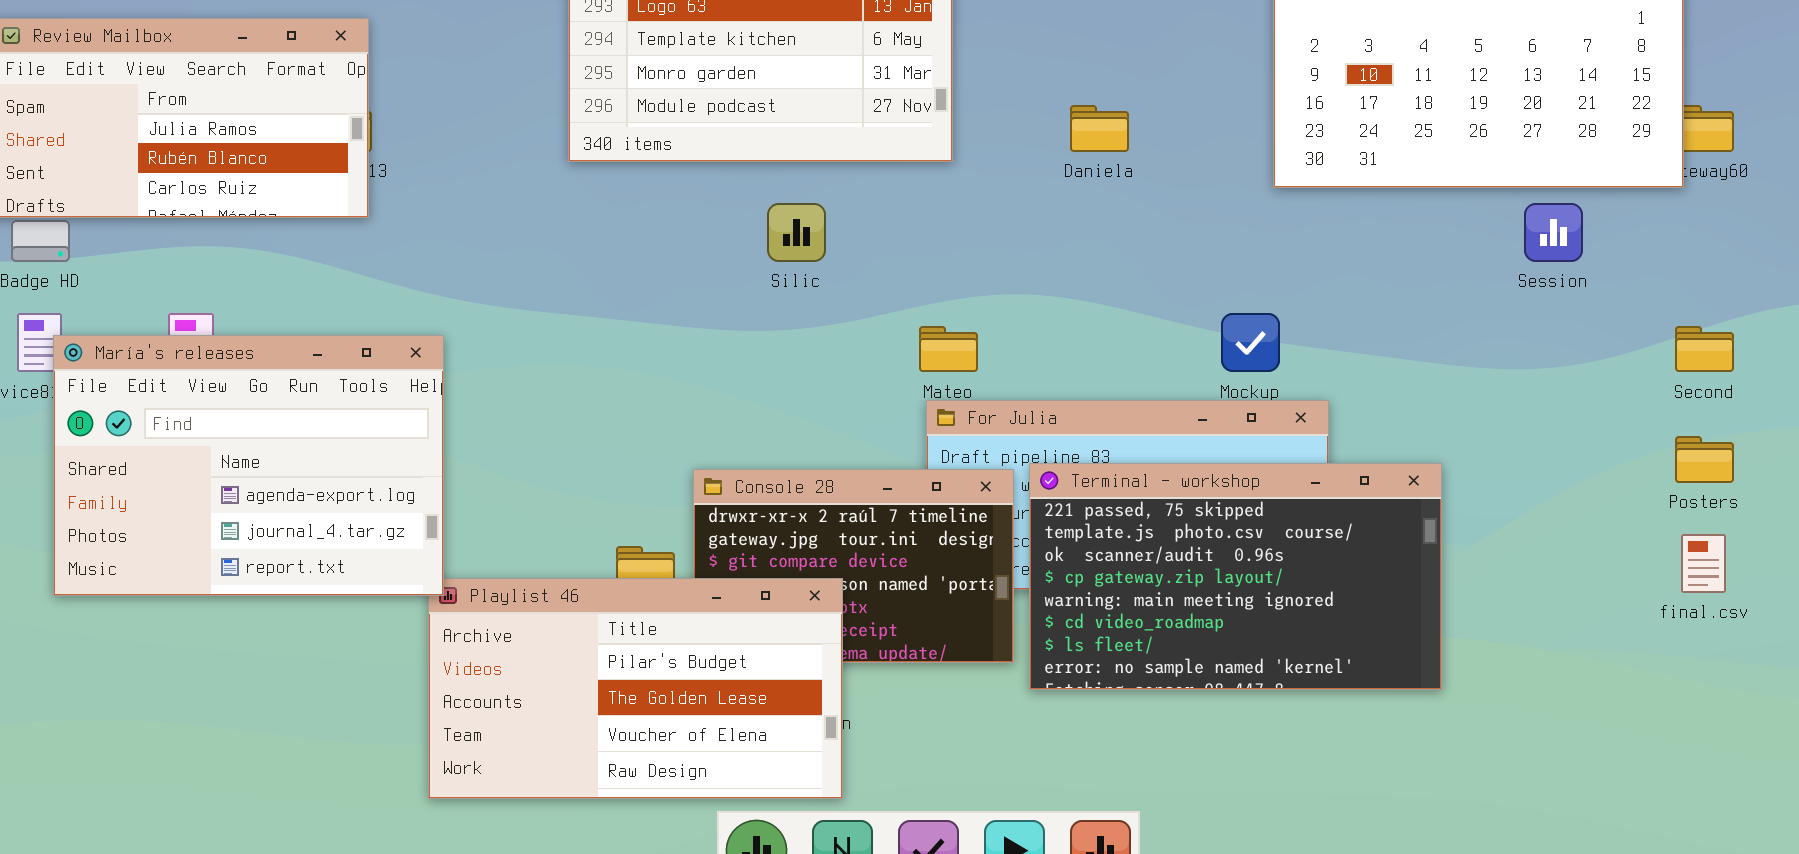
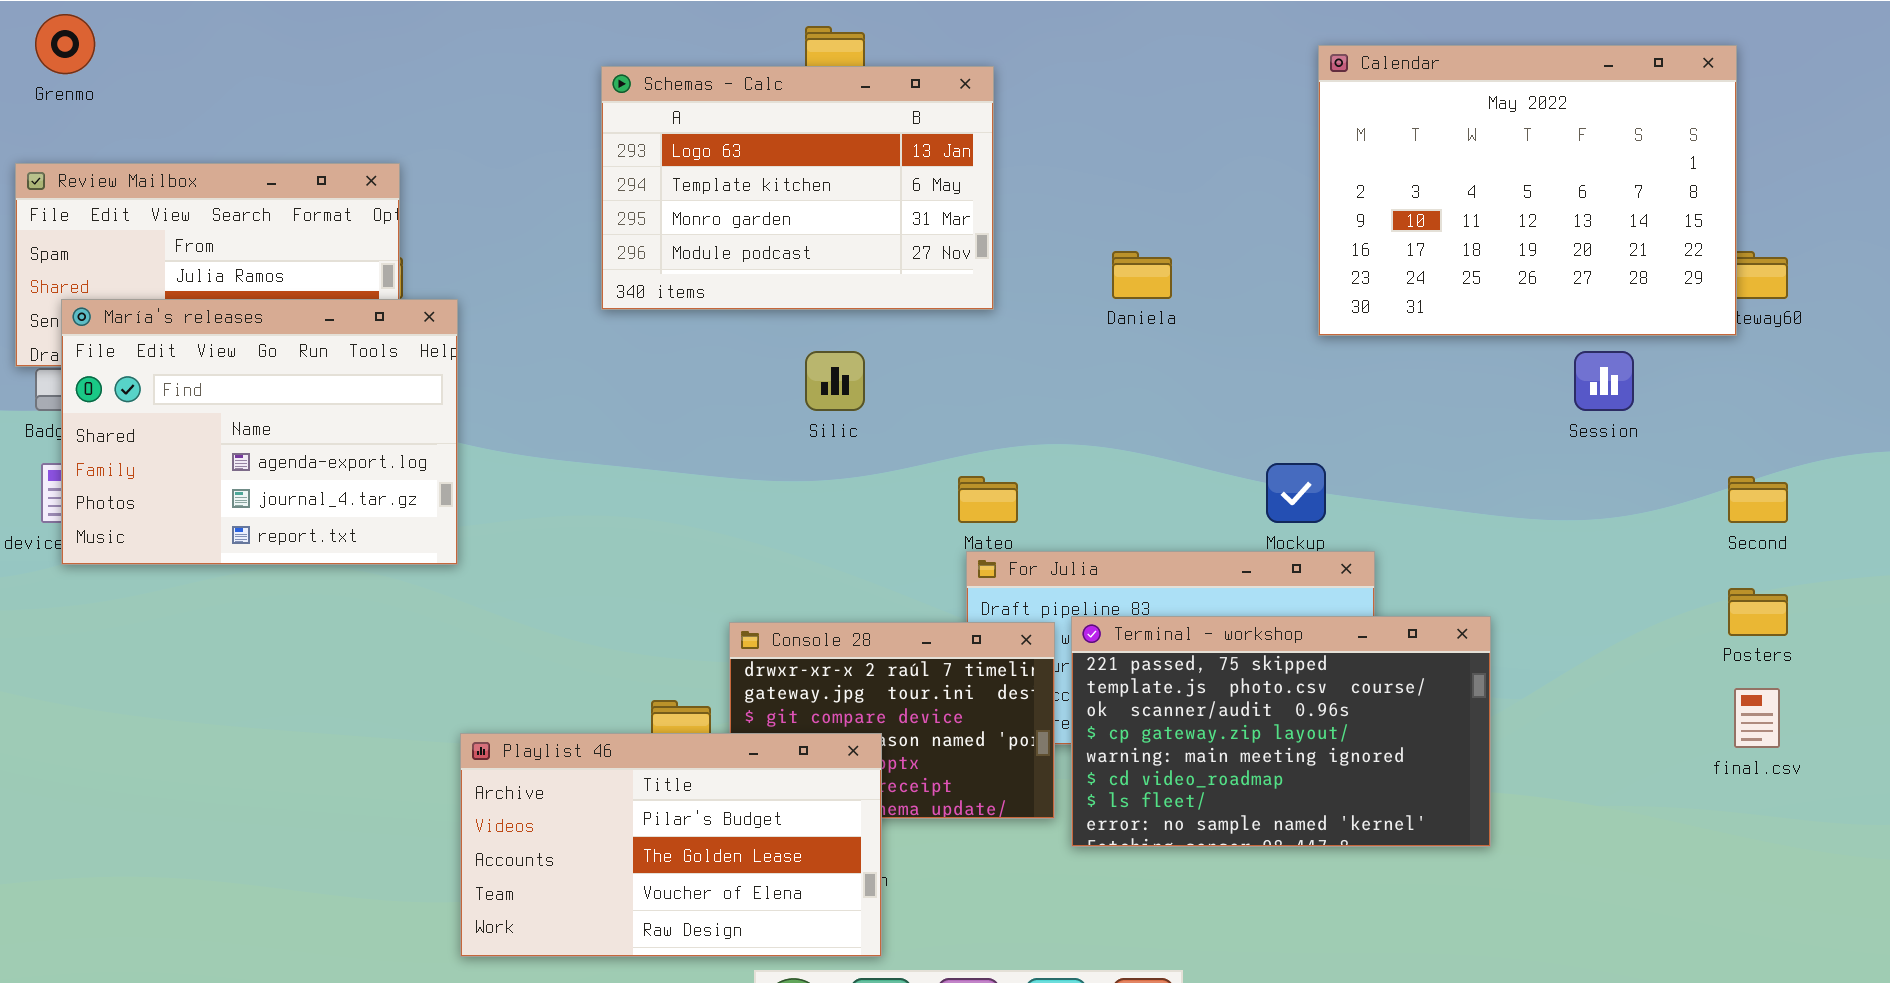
María's releases: [53,335,444,596] -> [61,299,458,565], moved

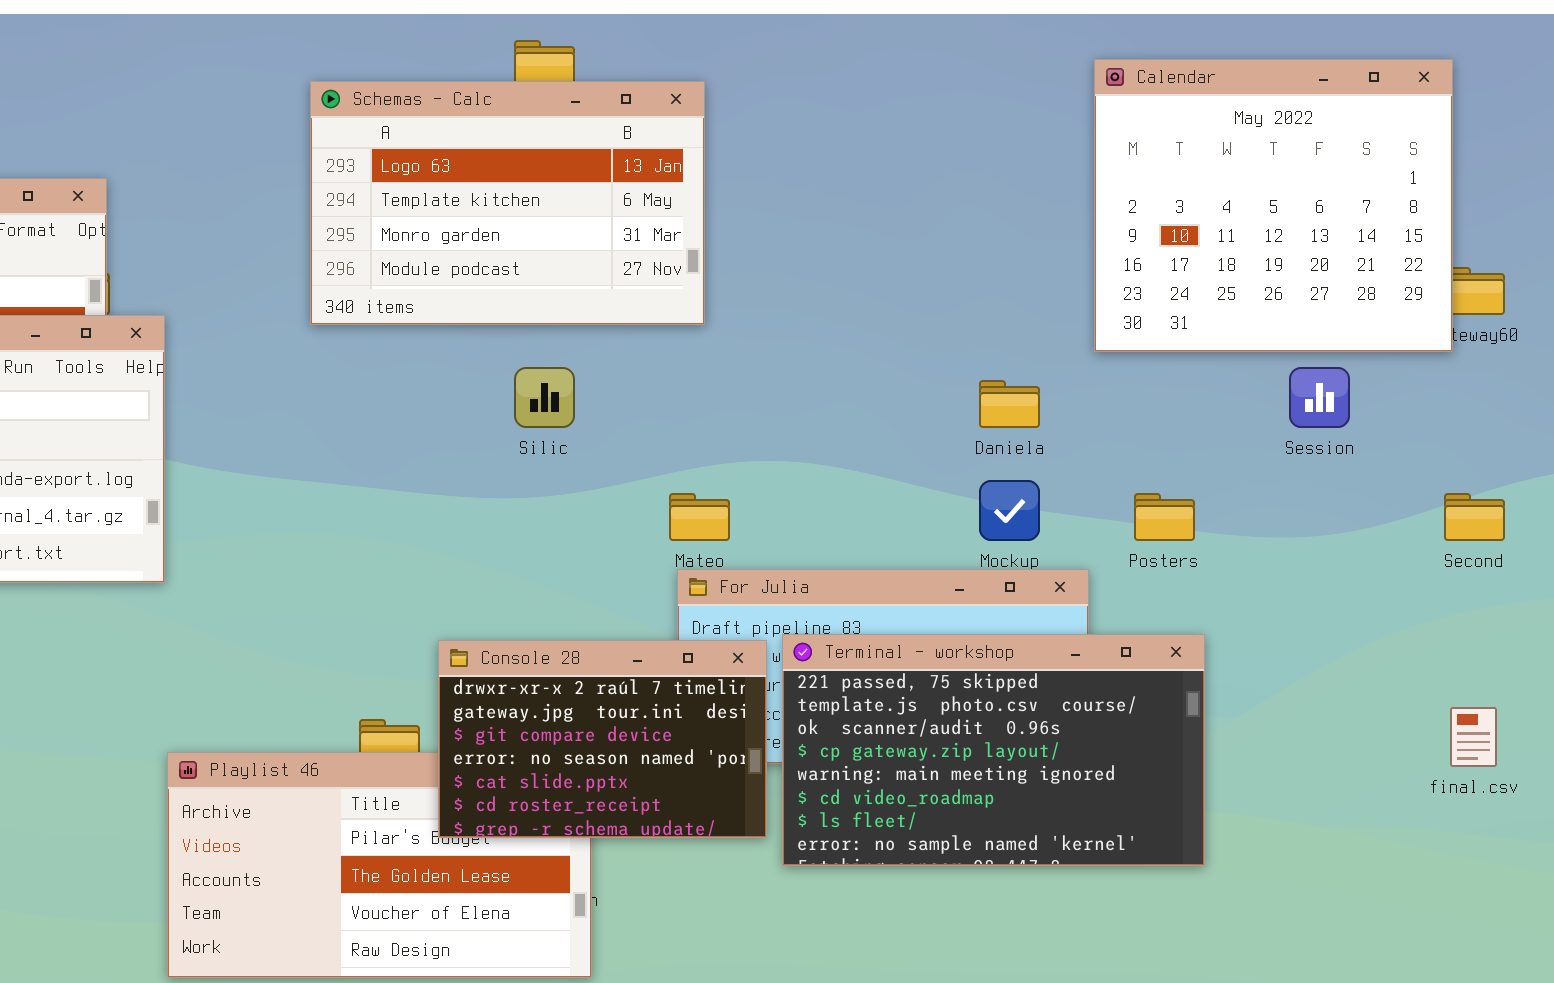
Calendar: [1318,45,1737,336] -> [1094,59,1453,352], resized
Daniela: [1112,251,1172,299] -> [979,380,1040,428], moved
Posters: [1728,588,1788,636] -> [1134,493,1195,541], moved
Console 28: [729,622,1055,819] -> [438,640,767,838], raised

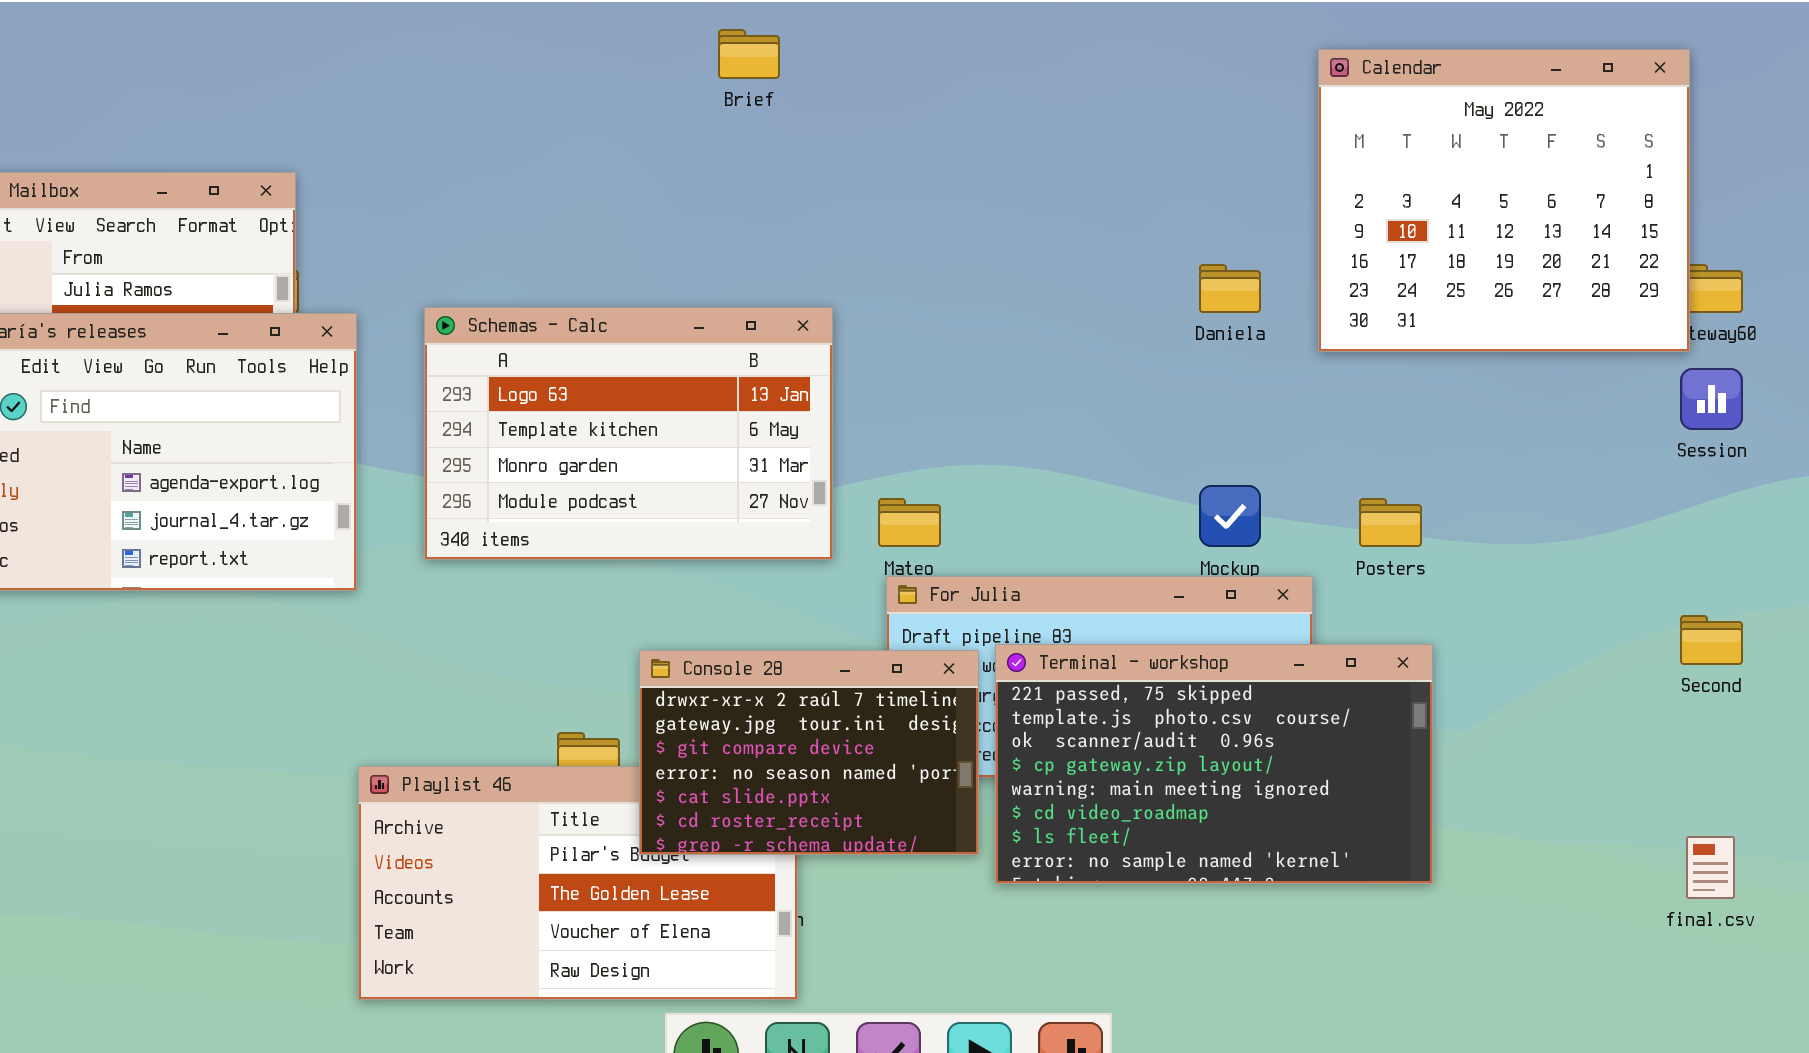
Schemas - Calc: [310,81,705,325] -> [424,307,833,560], moved
Session: [1289,367,1350,428] -> [1680,368,1743,430], moved
Daniela: [979,380,1040,428] -> [1199,264,1261,313], moved
Second: [1444,493,1505,541] -> [1680,615,1743,665], moved
final.csv: [1450,707,1497,767] -> [1686,836,1735,899], moved

